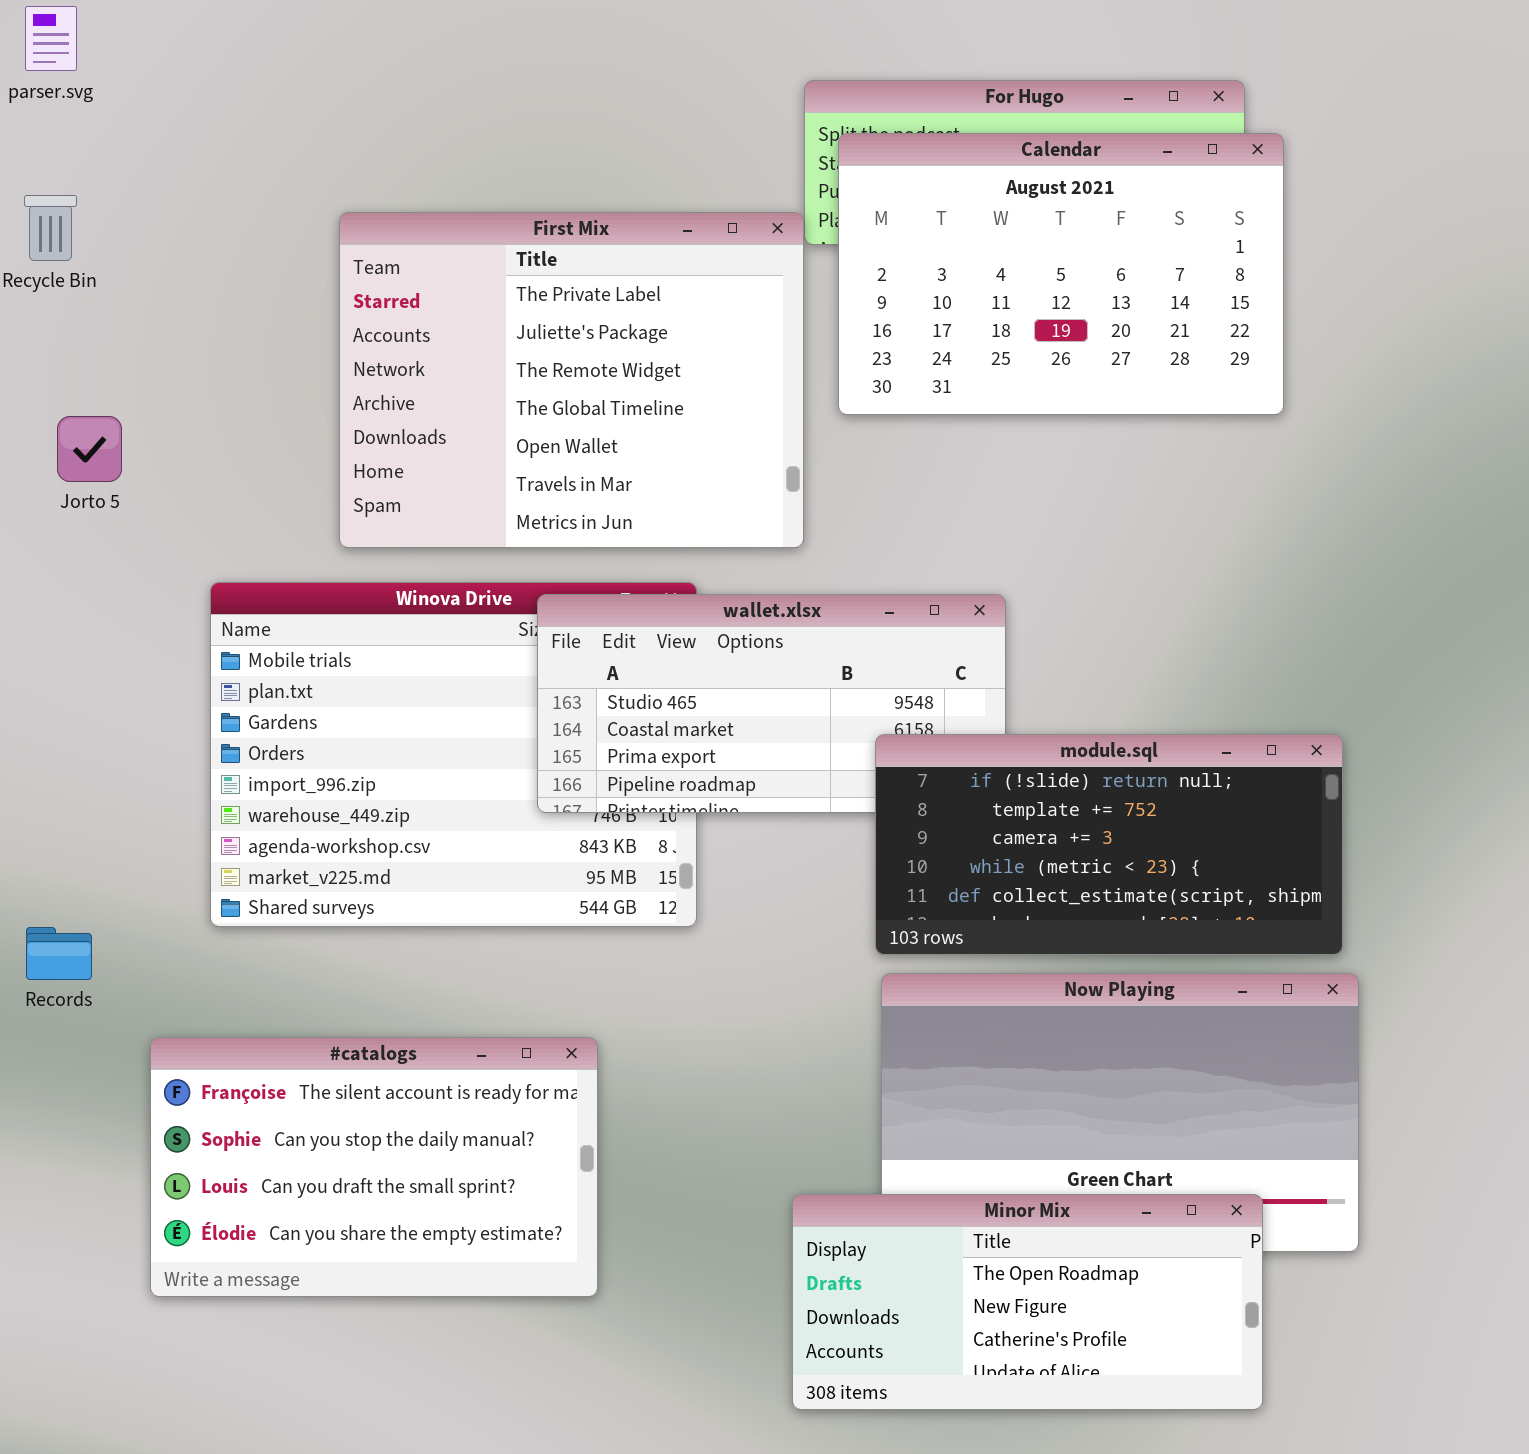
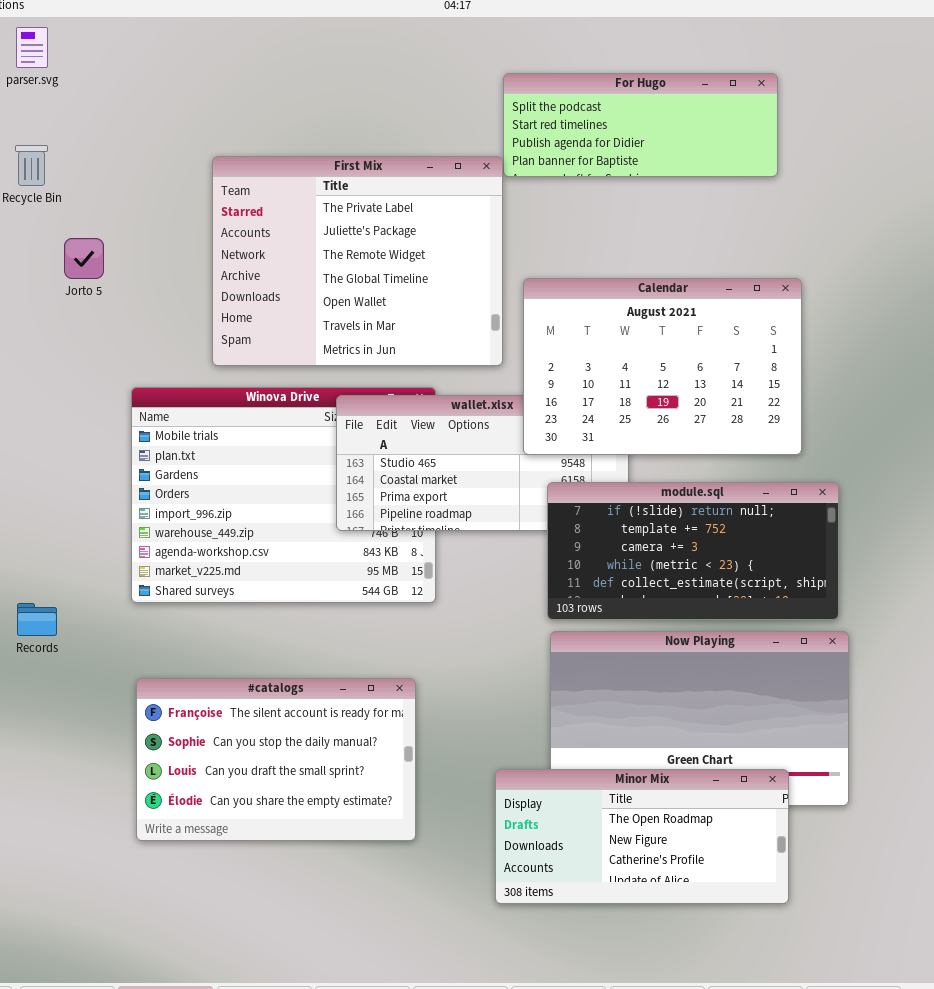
Calendar: [838,133,1284,415] -> [523,278,802,455], moved
Jorto 5: [57,416,122,482] -> [64,238,104,279], moved
#catalogs: [150,1037,598,1297] -> [136,678,416,841], moved

